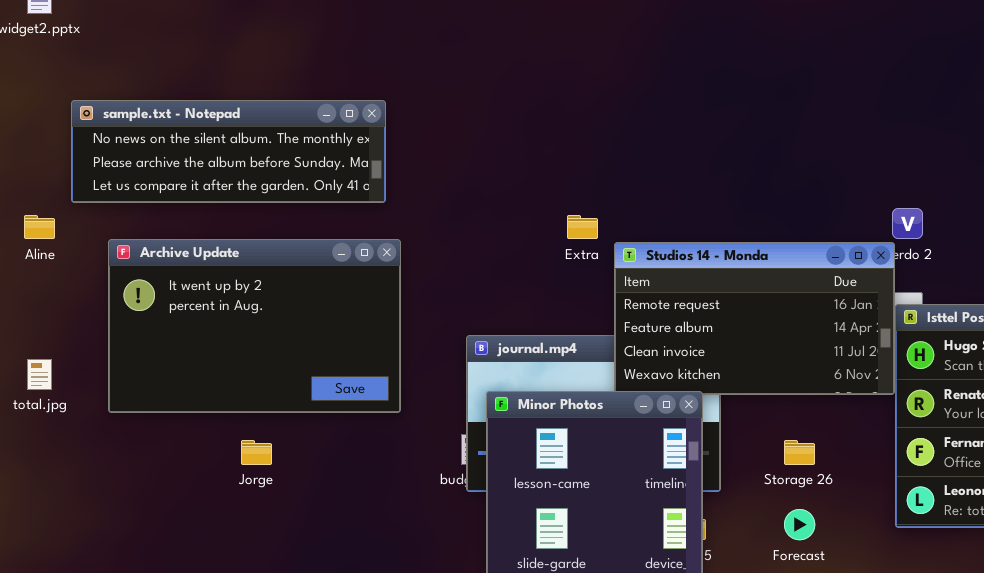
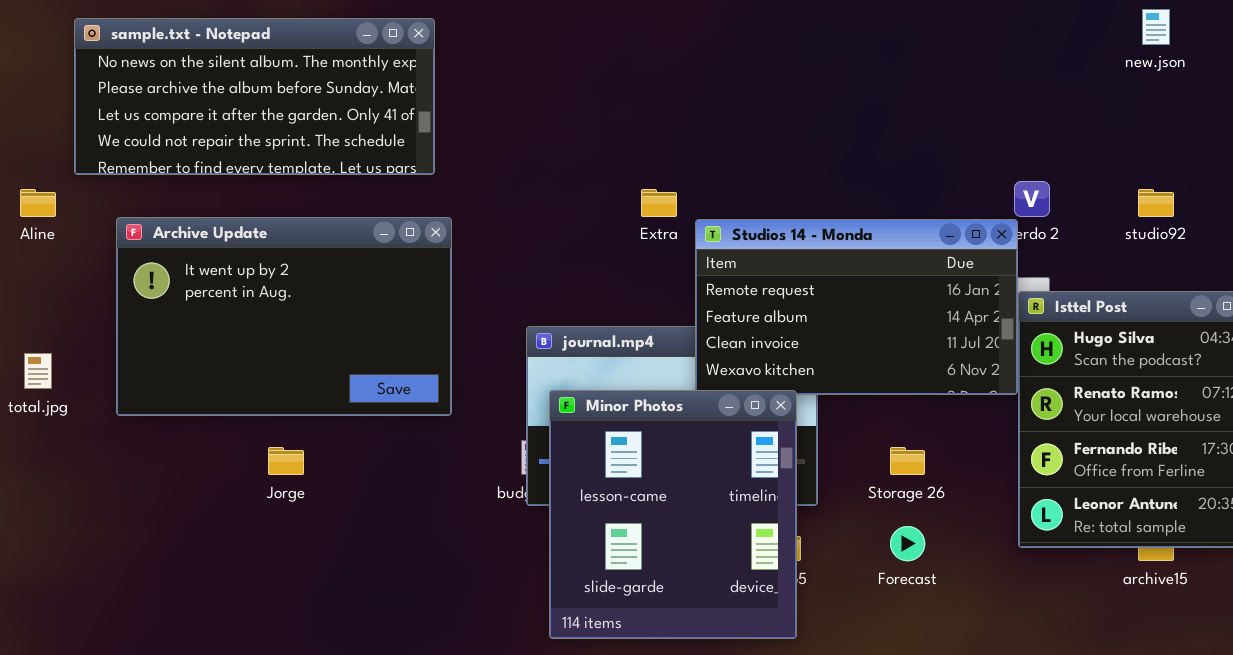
sample.txt - Notepad: [71,100,386,203] -> [74,18,435,175], resized

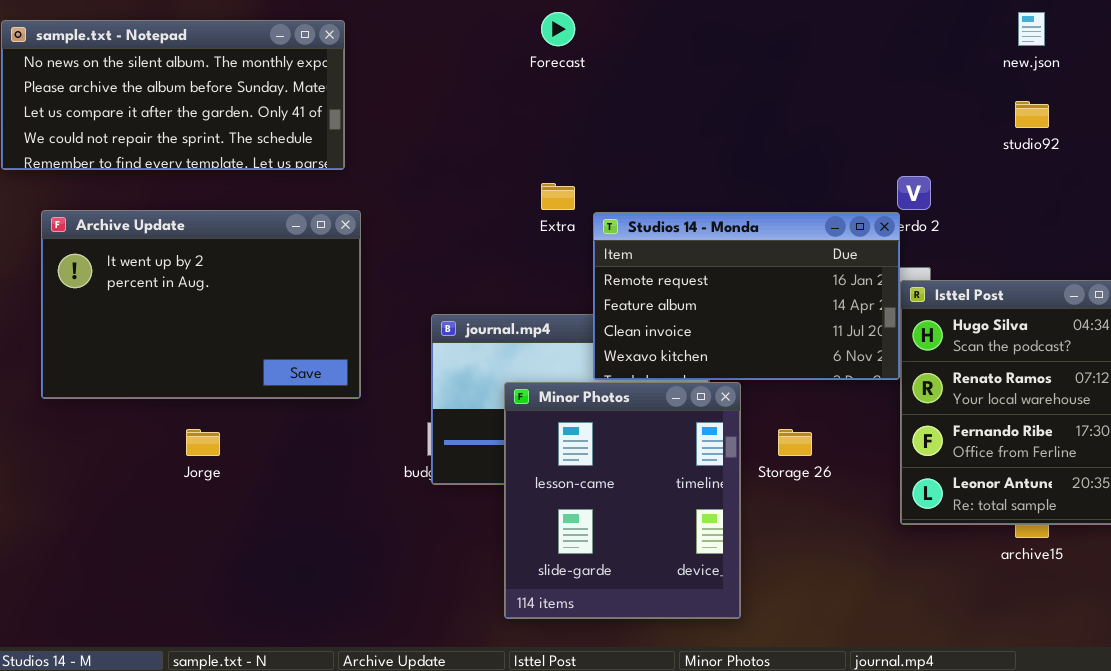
studio92: [1138,189,1174,217] -> [1015,101,1049,128], moved
Minor Photos: [549,390,797,639] -> [504,382,741,619], moved
Forecast: [890,526,925,561] -> [541,12,575,46], moved

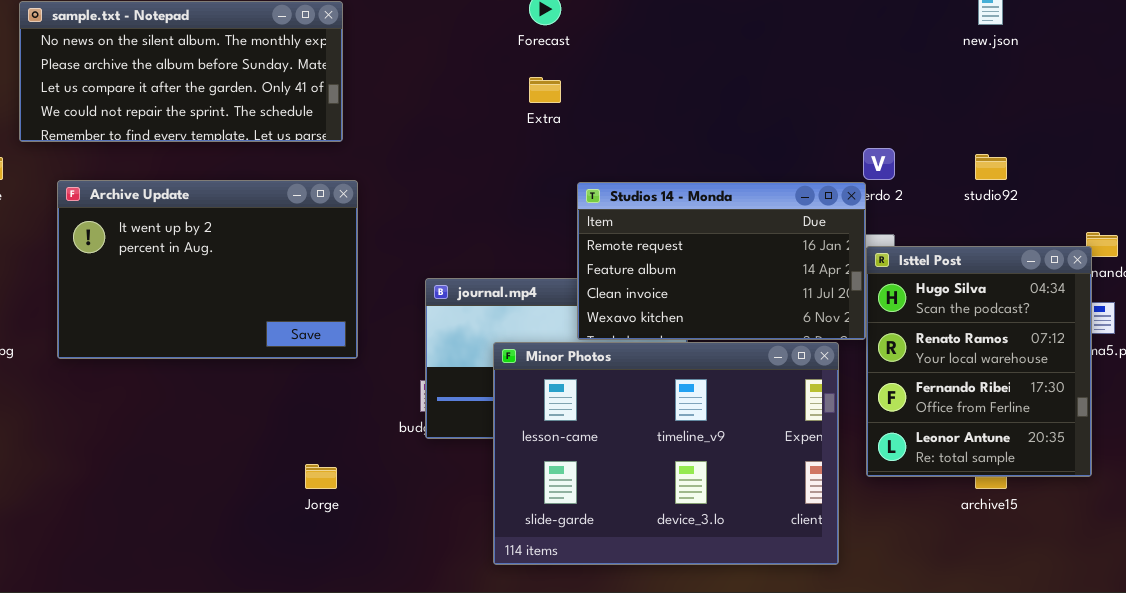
studio92: [1015,101,1049,128] -> [975,154,1007,180], moved
Extra: [541,183,575,210] -> [529,77,561,103], moved
Minor Photos: [504,382,741,619] -> [493,342,839,565], resized
Jorge: [186,429,220,456] -> [305,464,337,489], moved

